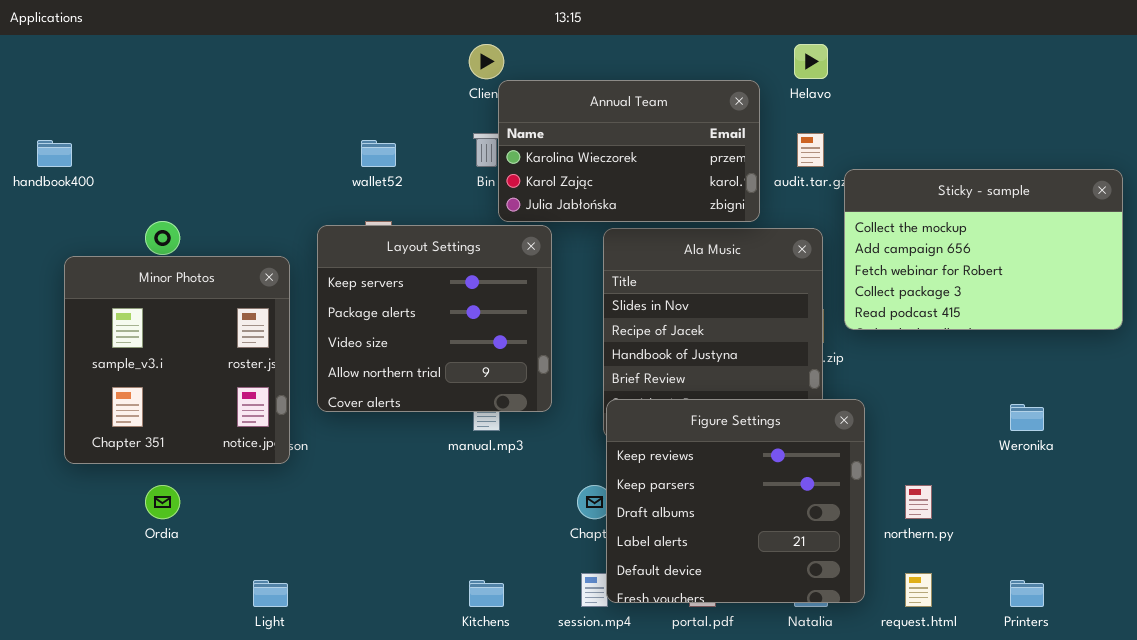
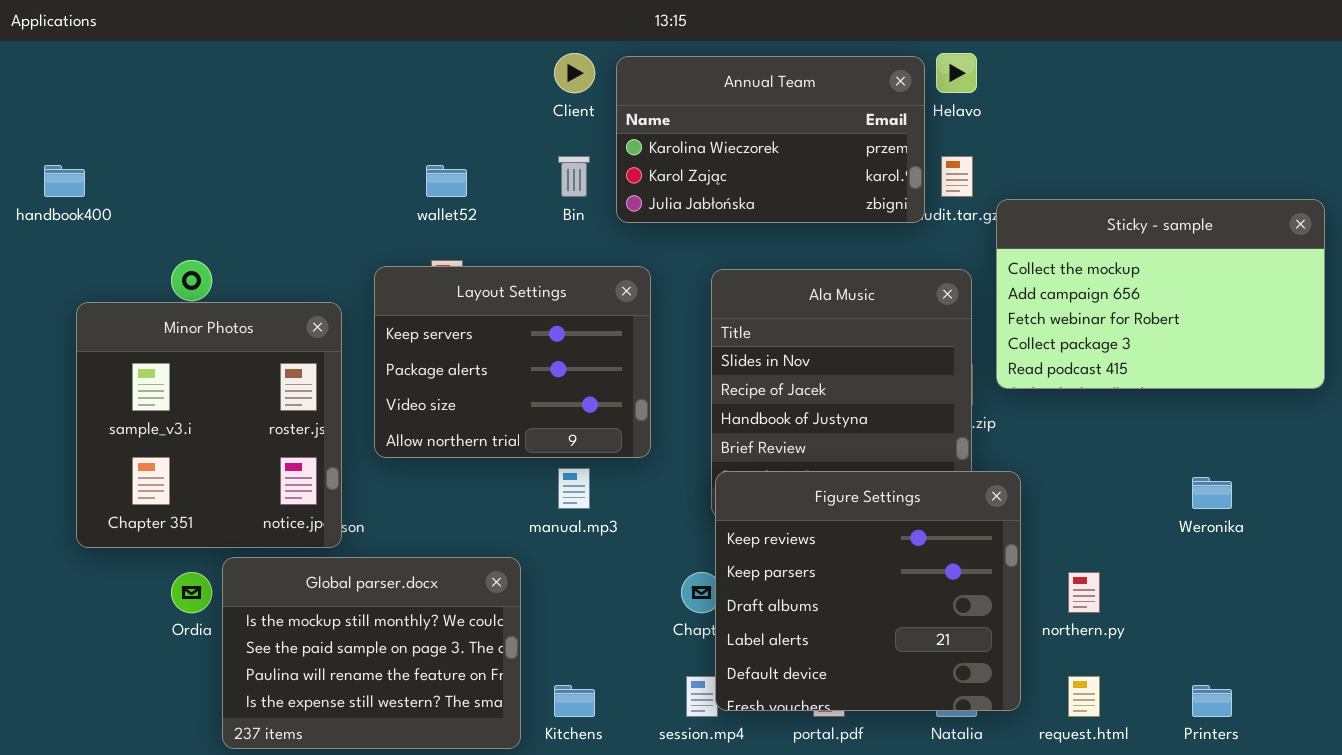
Annual Team: [498,80,760,222] -> [616,56,925,223], moved
Layout Settings: [317,225,552,412] -> [374,266,651,458], resized
Global parser.docx: none -> [222,557,521,749], opened

